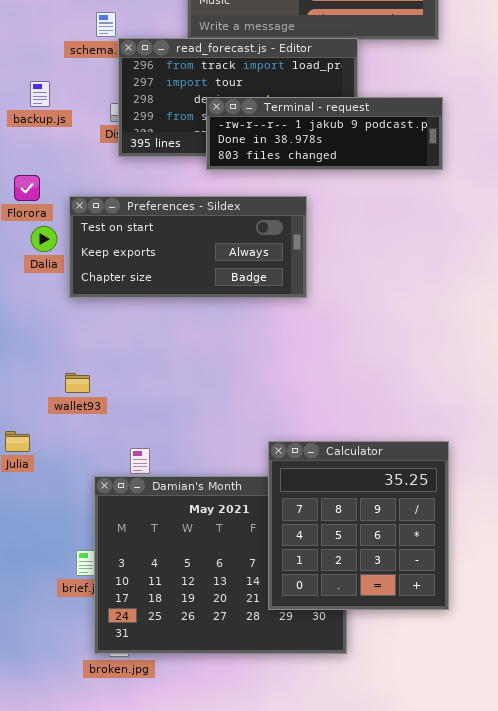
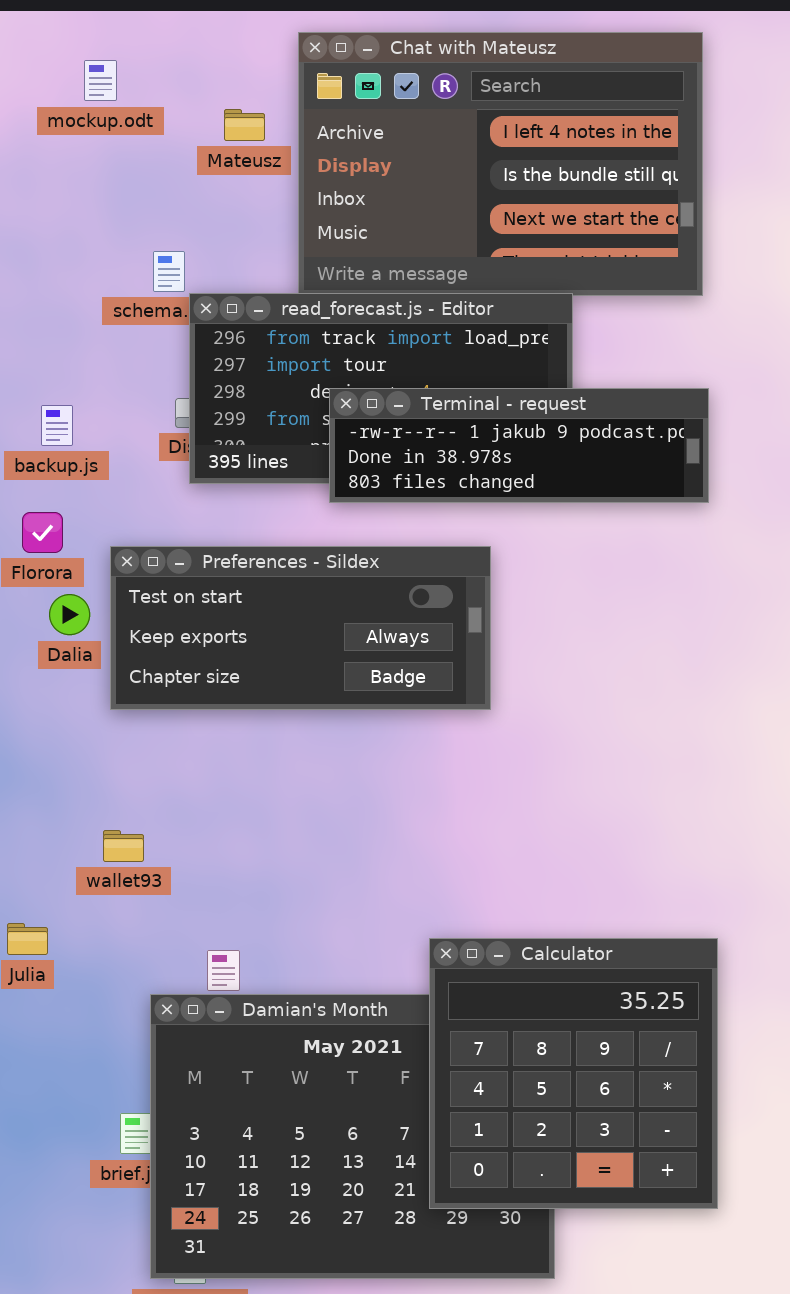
backup.js: [30,81,50,107] -> [41,405,73,446], moved

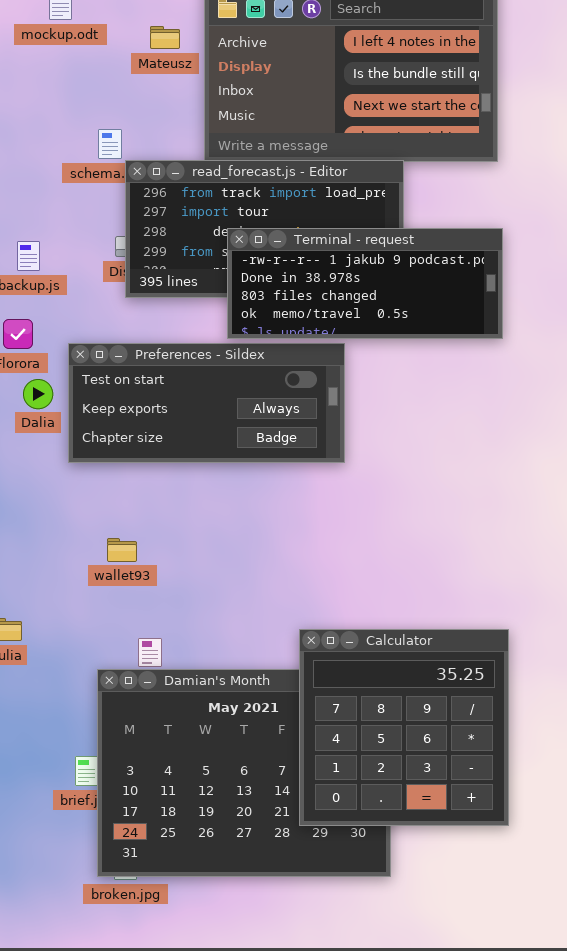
Terminal - request: [329,388,709,503] -> [227,228,503,339], resized
wallet93: [103,830,144,862] -> [107,538,137,562], moved

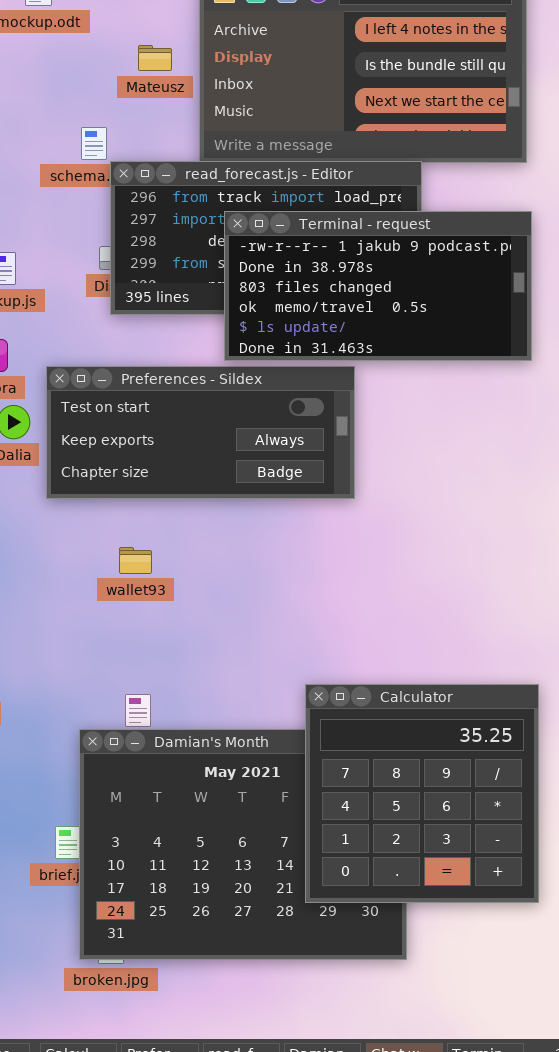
Mateusz: [150,26,180,49] -> [138,45,172,71], moved
Terminal - request: [227,228,503,339] -> [224,211,532,361], resized
wallet93: [107,538,137,562] -> [119,547,152,574], moved

